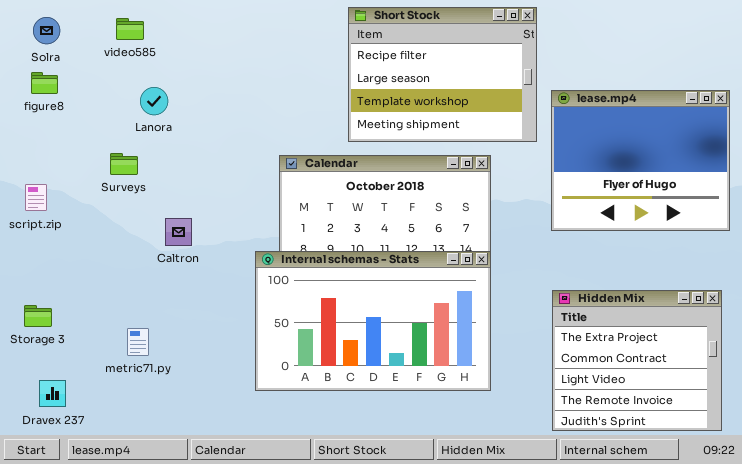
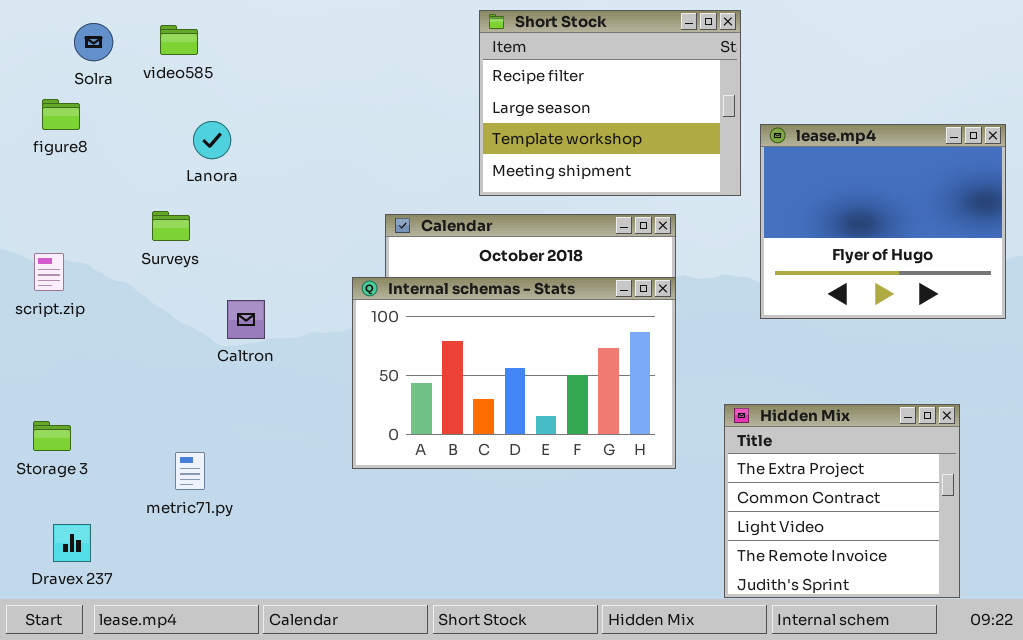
Solra: [33,17,60,44] -> [74,23,113,61], moved
Internal schemas - Stats: [255,251,491,391] -> [352,277,676,469], moved
Hidden Mix: [552,290,722,431] -> [724,404,960,598], moved

